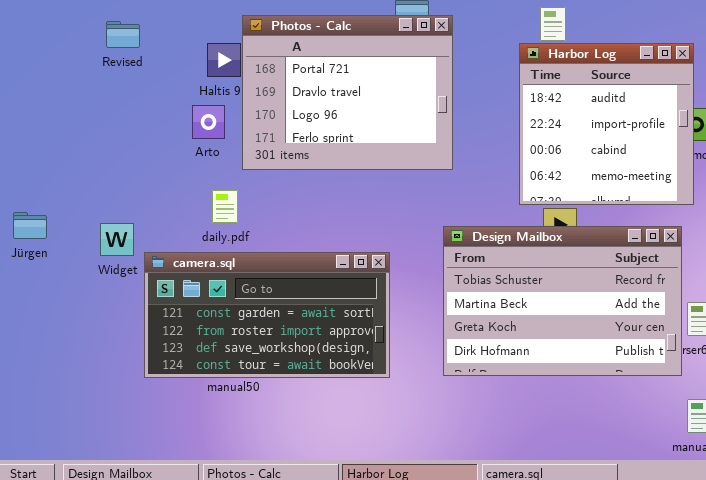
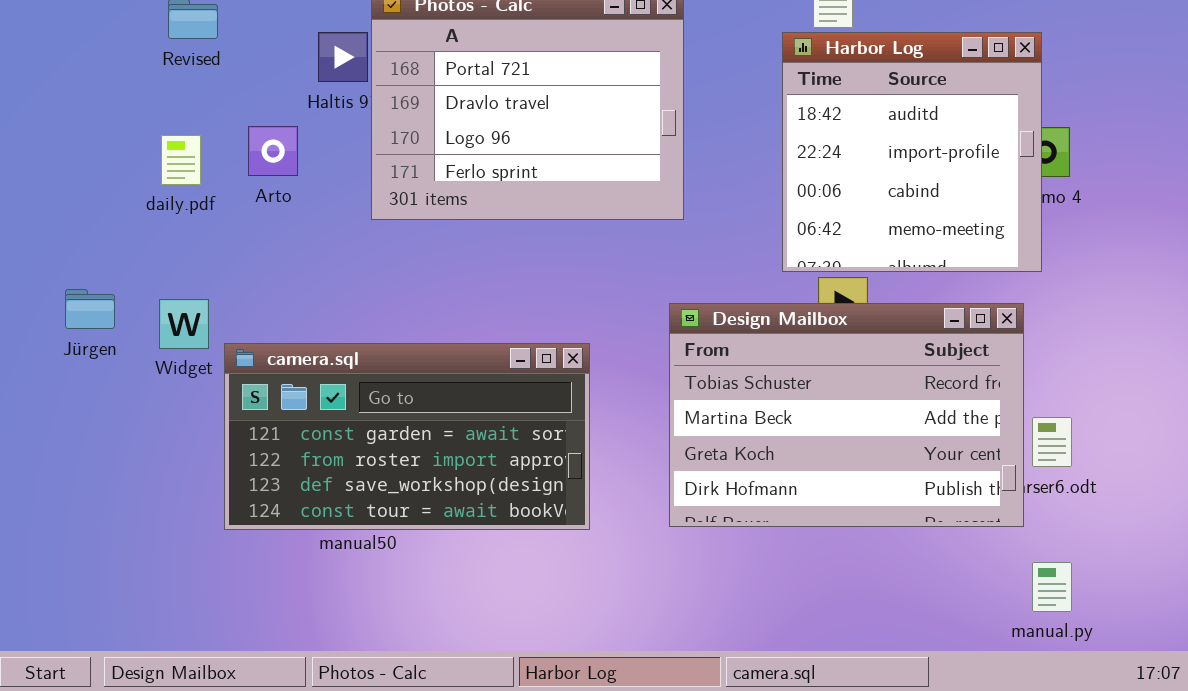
Arto: [192,105,225,139] -> [248,126,298,176], moved
daily.pdf: [212,190,238,223] -> [161,135,201,185], moved
Jürgen: [13,212,47,239] -> [65,289,115,329], moved

